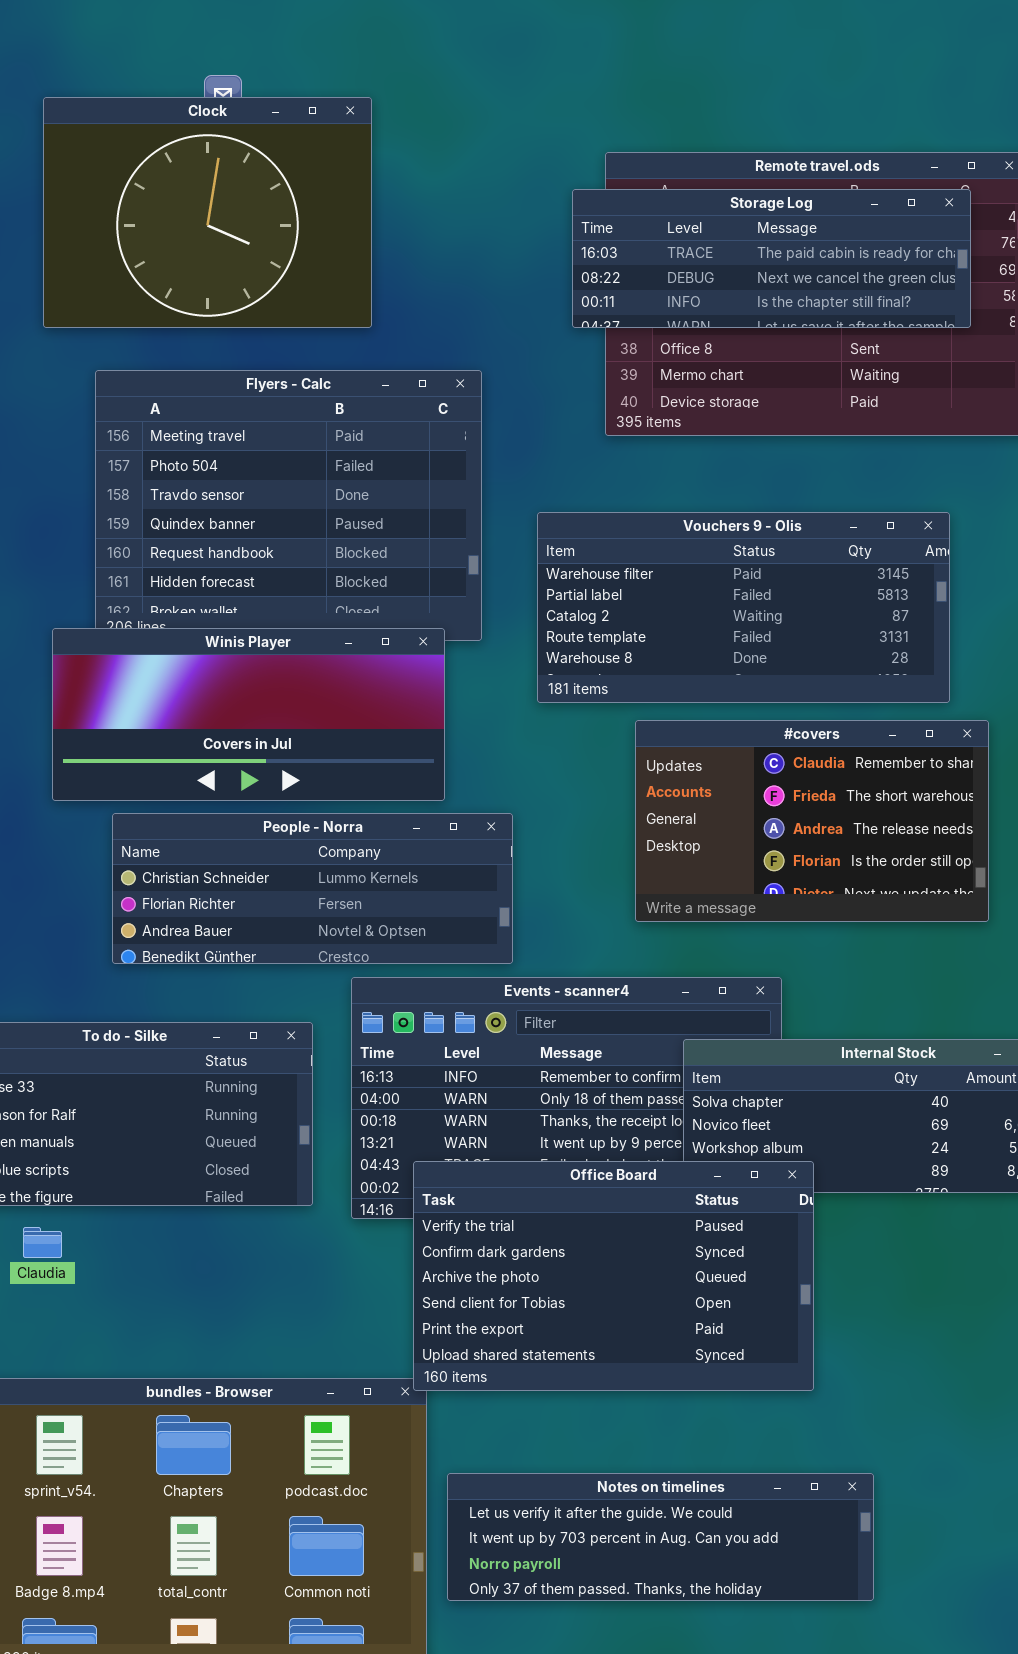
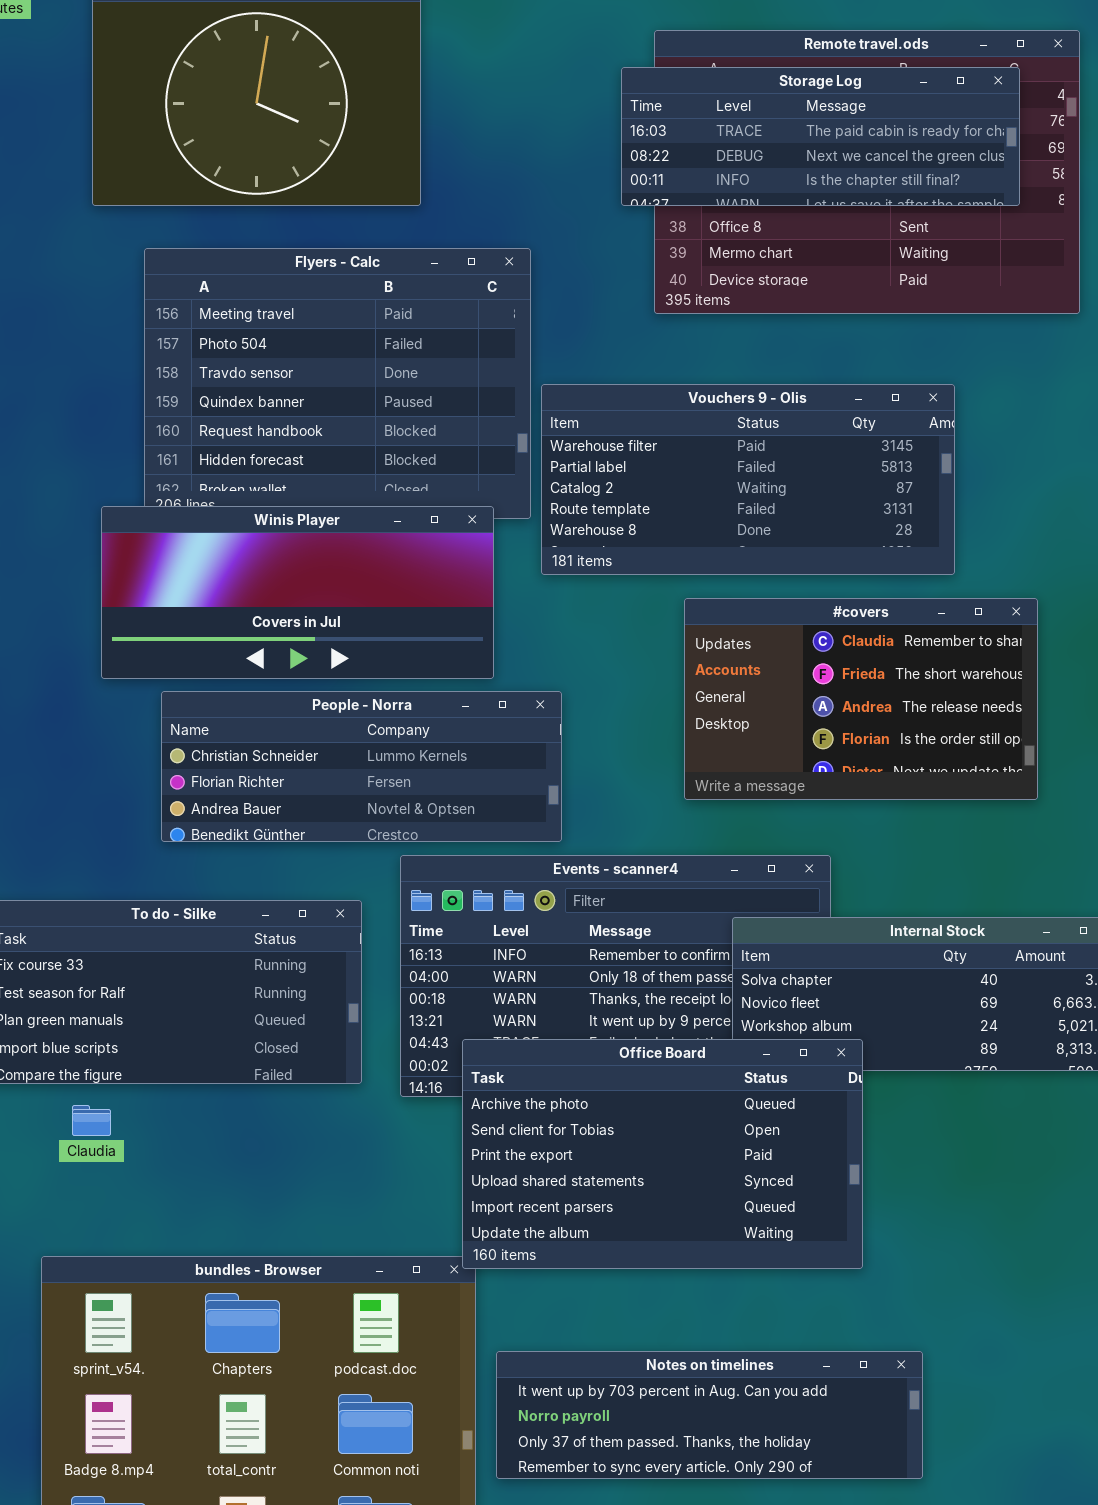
Vouchers 9 - Olis: [537,512,950,703] -> [541,384,955,575], moved
Office Board: [413,1161,814,1391] -> [462,1039,863,1269], scrolled down 2 rows
Notes on timelines: [447,1473,874,1601] -> [496,1351,923,1479], scrolled down 1 row

